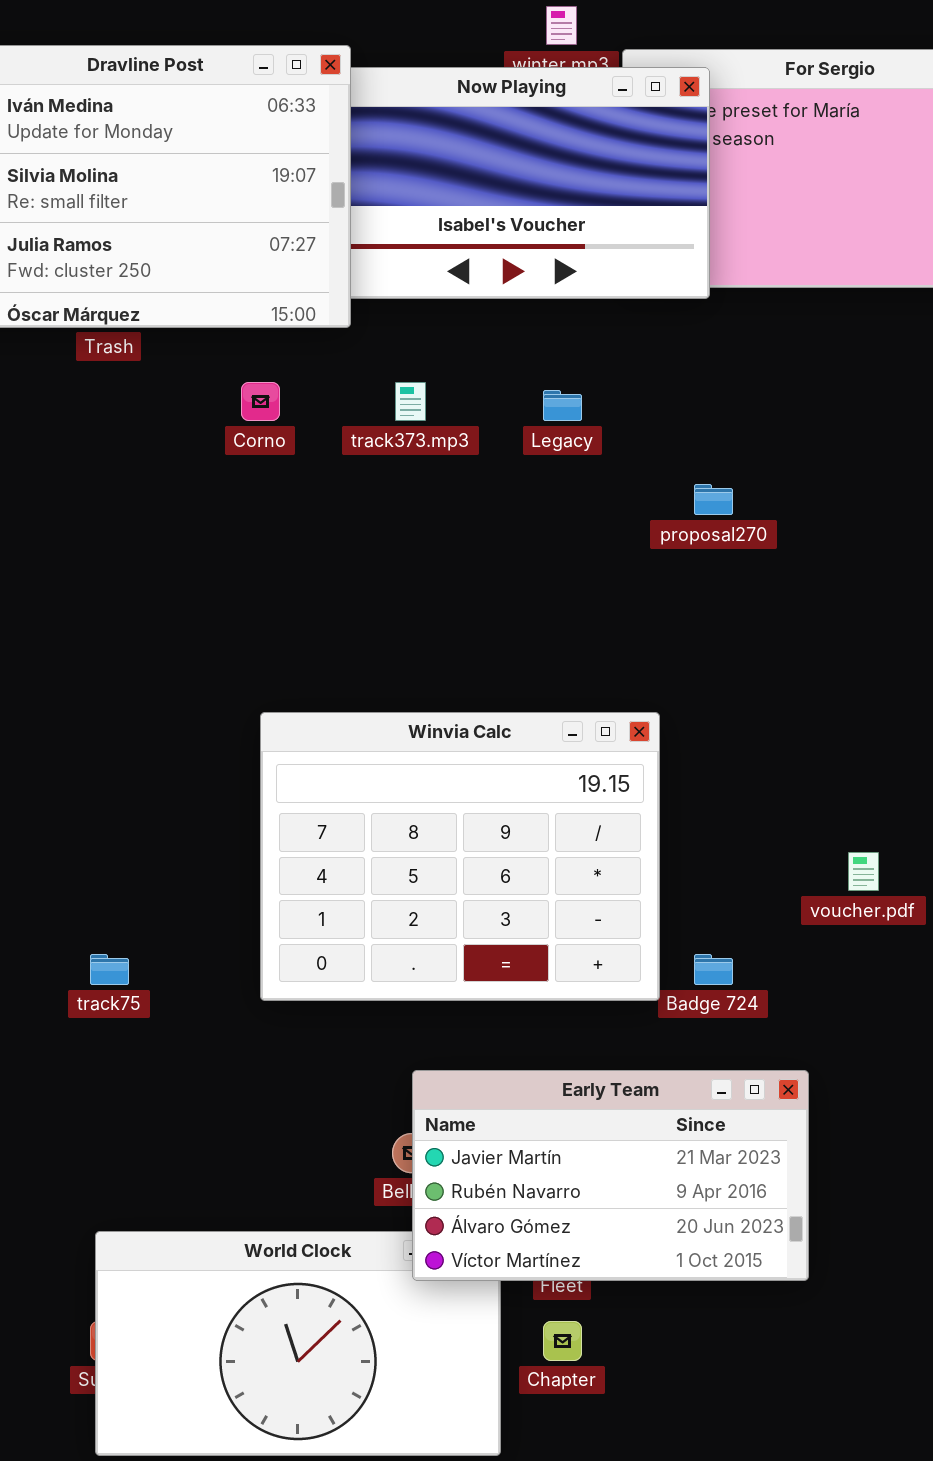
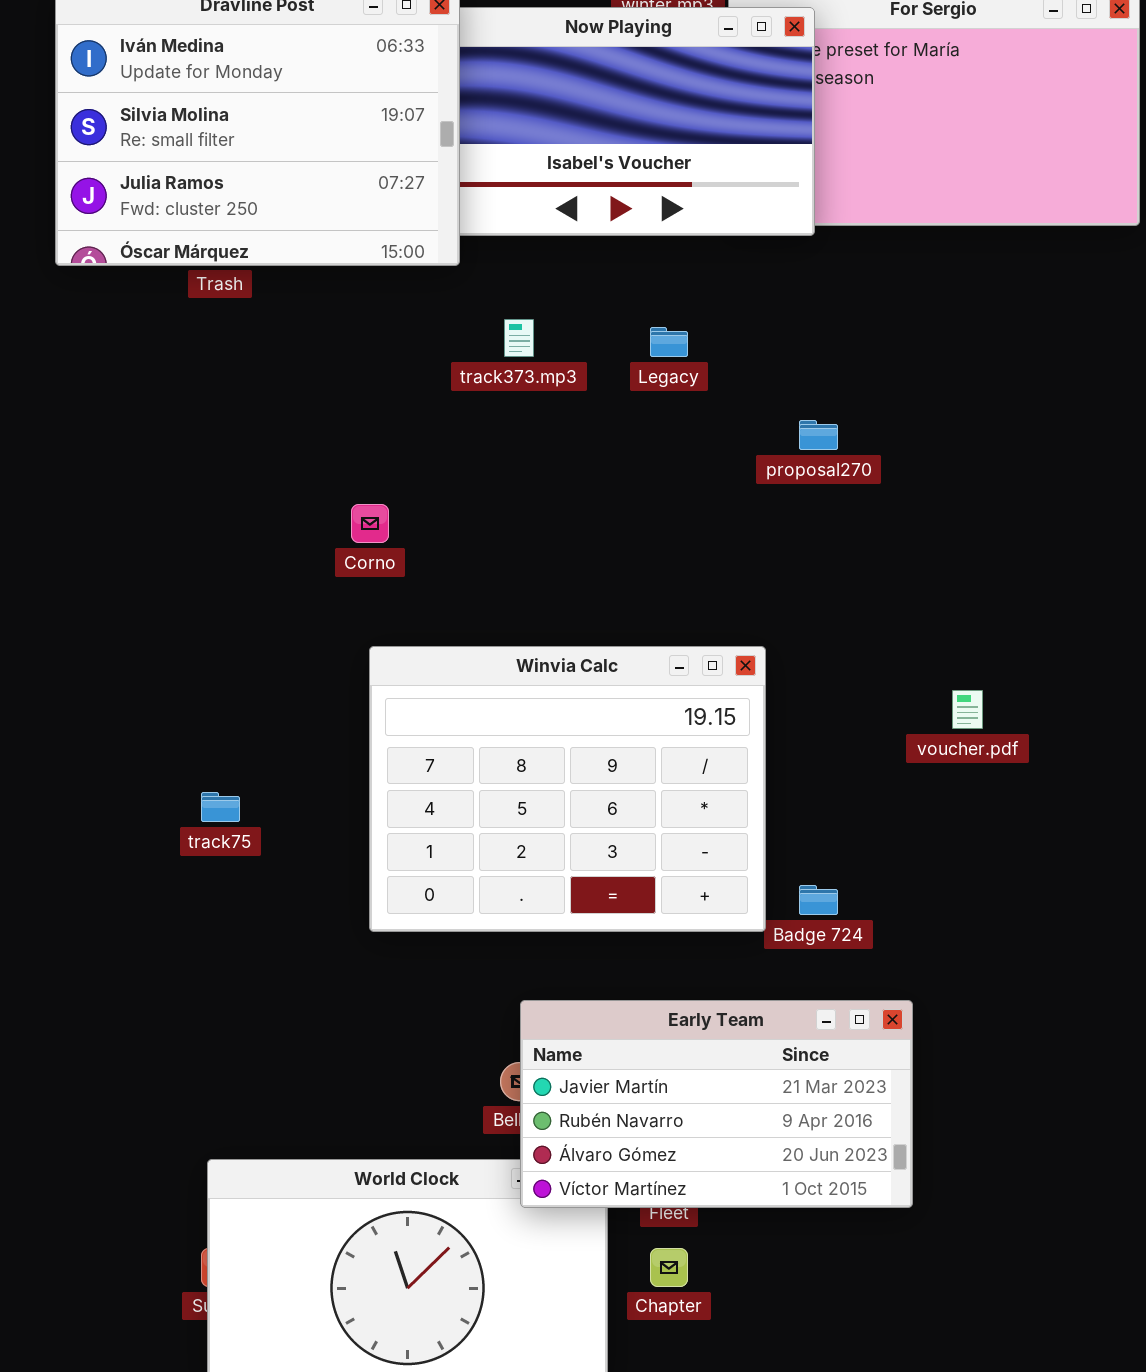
Corno: [241,382,280,421] -> [351,504,389,543], moved
voucher.pdf: [848,852,879,891] -> [952,690,983,729], moved
track75: [90,954,129,985] -> [201,792,240,822], moved

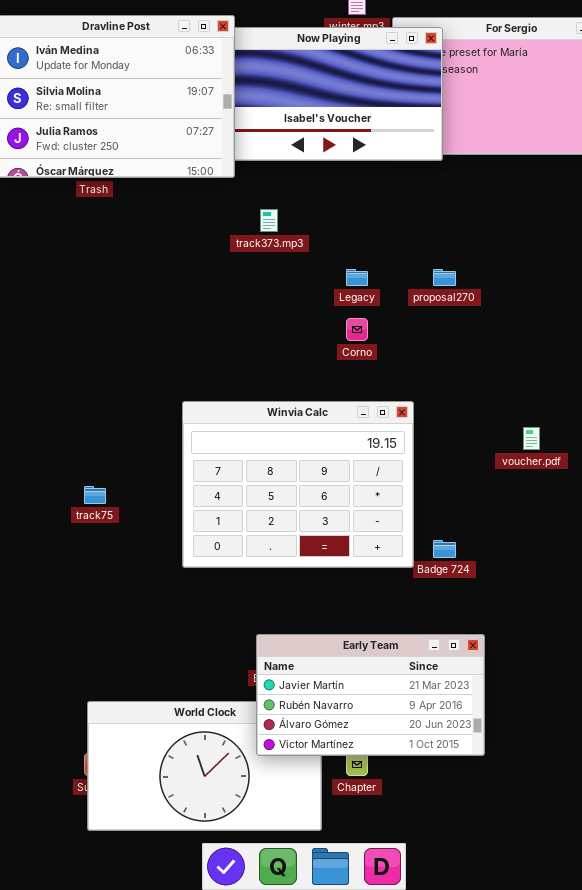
Legacy: [650,327,688,357] -> [346,269,368,286], moved
Corno: [351,504,389,543] -> [346,318,368,341], moved
Early Team: [520,1000,913,1208] -> [256,634,485,756], moved

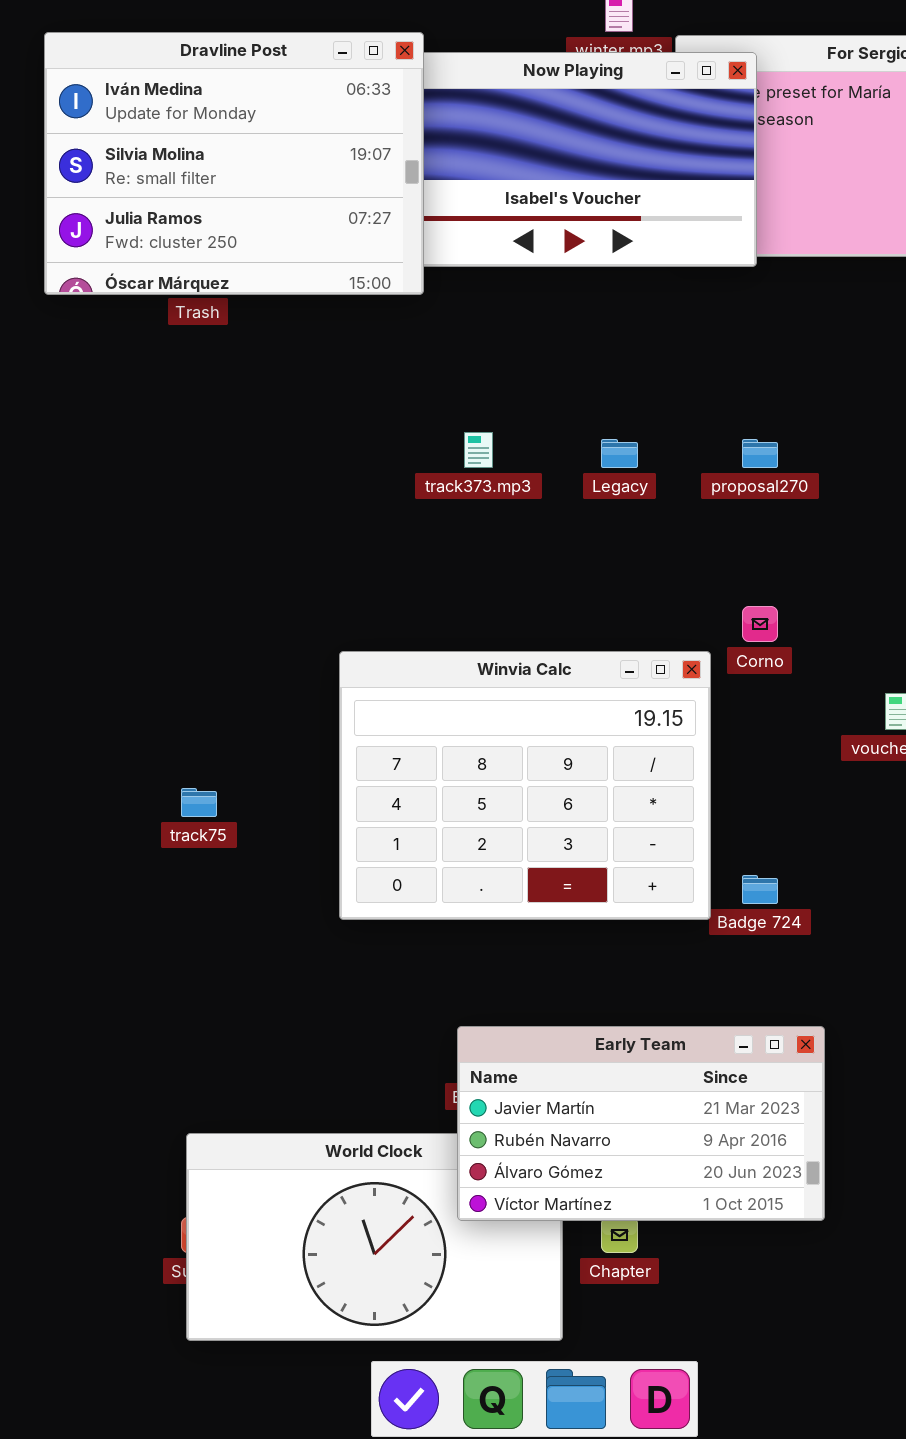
track373.mp3: [260,209,278,232] -> [464,432,493,468], moved
Corno: [346,318,368,341] -> [742,606,778,642], moved

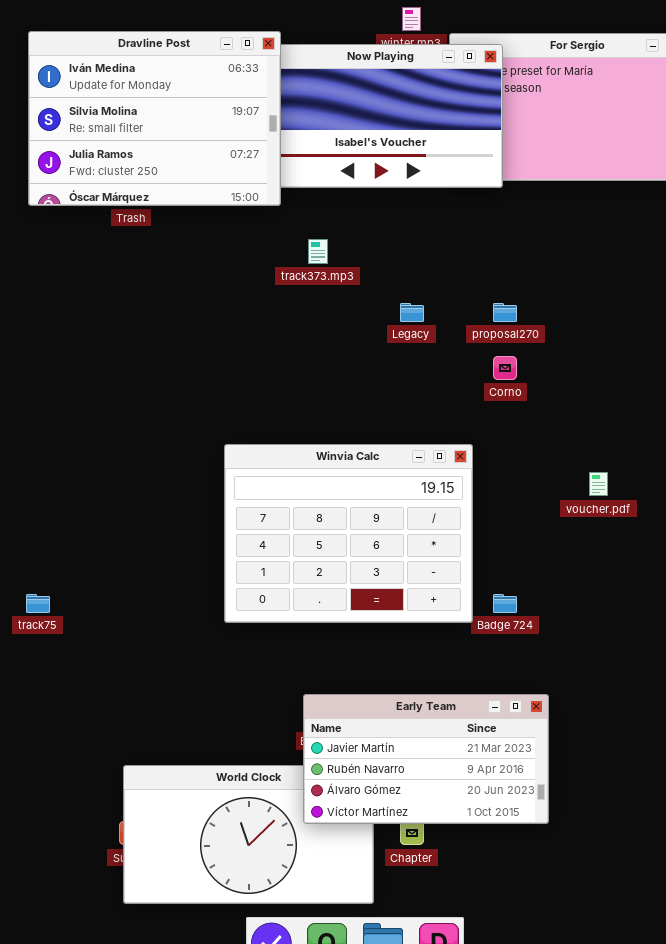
track373.mp3: [464,432,493,468] -> [308,239,328,264], moved
Corno: [742,606,778,642] -> [493,356,517,380], moved
track75: [181,788,217,817] -> [26,594,50,613], moved

